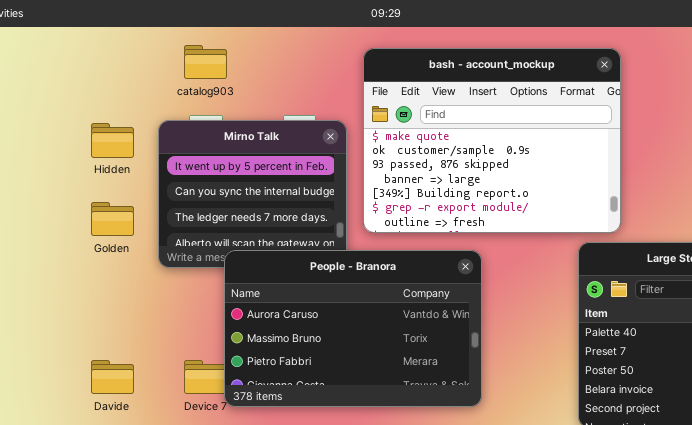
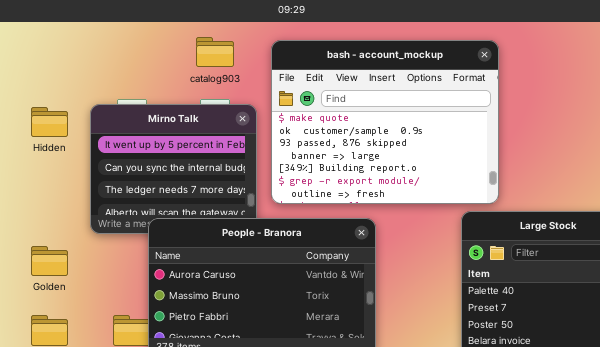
catalog903: [184,45,227,79] -> [196,37,234,67], moved
Golden: [91,202,134,236] -> [31,246,68,276], moved

